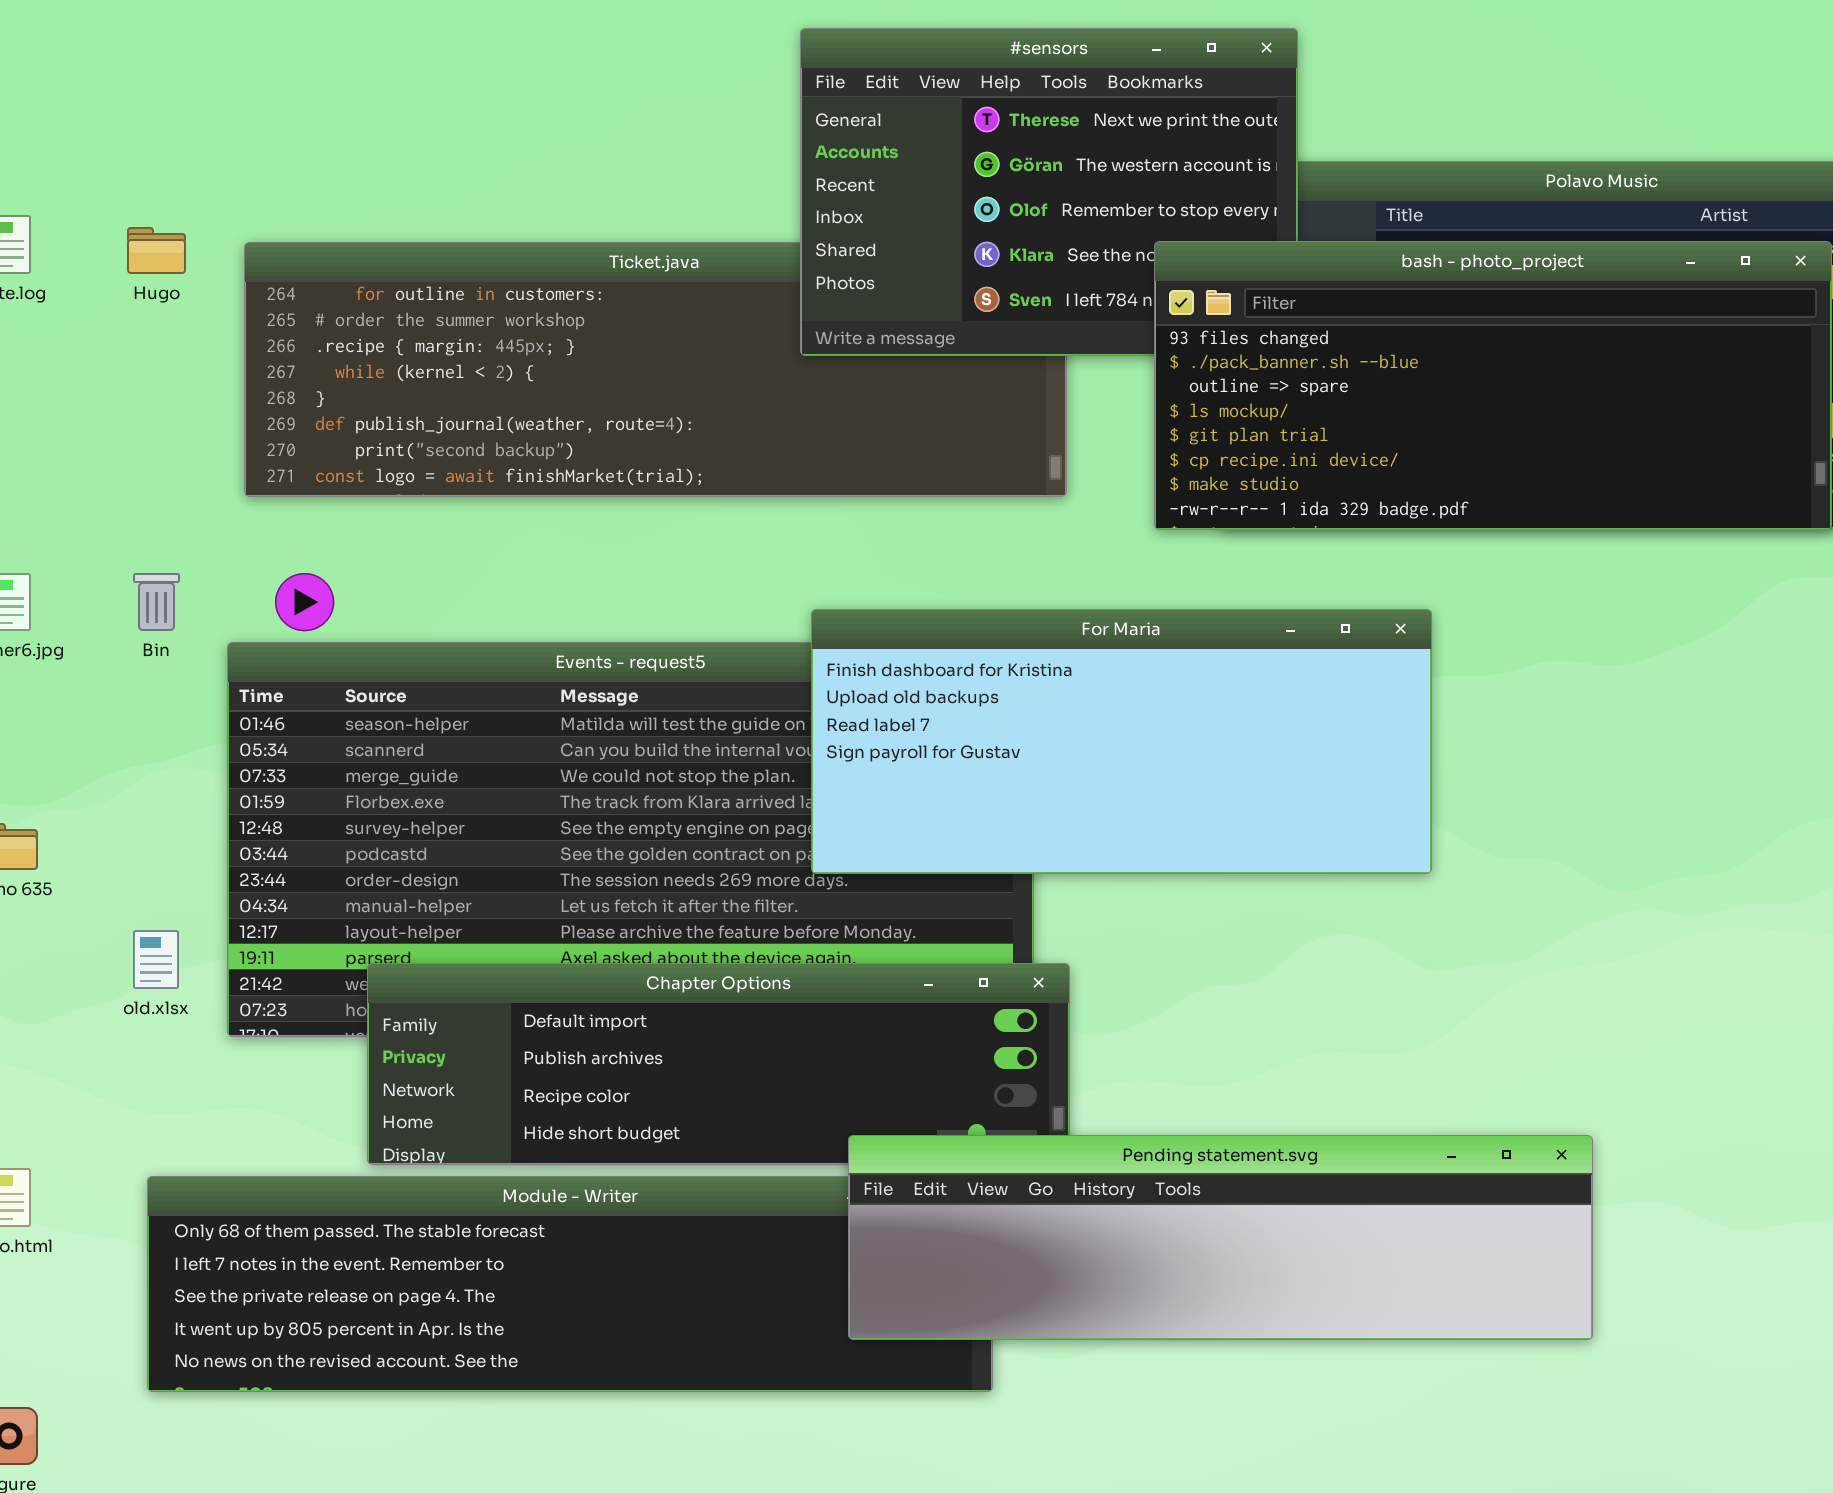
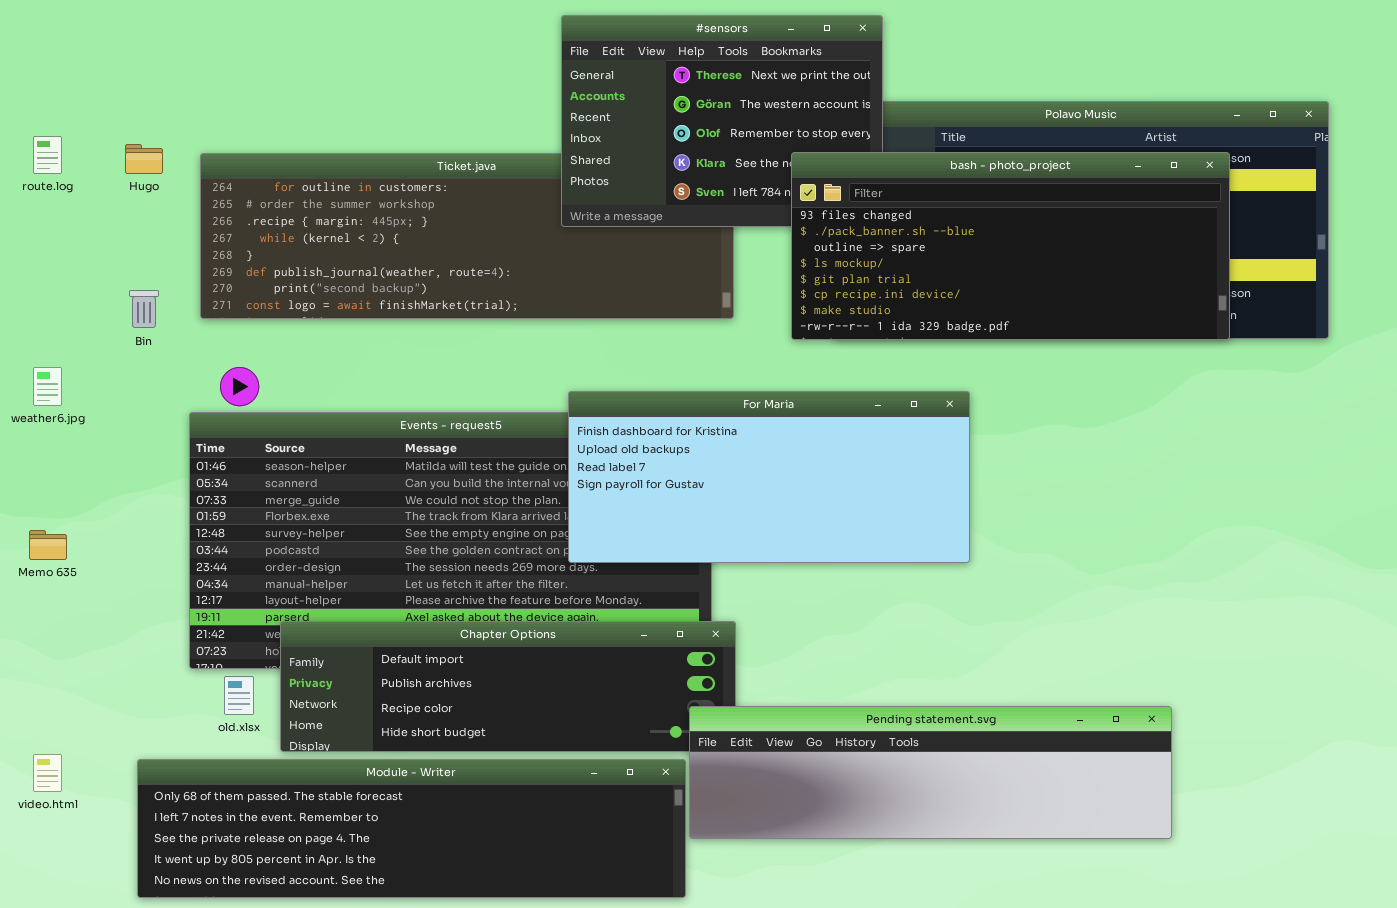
Bin: [133,573,180,631] -> [129,290,159,328], moved
old.xlsx: [133,930,179,989] -> [224,676,254,715], moved
Pending statement.svg: [848,1135,1593,1340] -> [689,706,1172,839], moved

